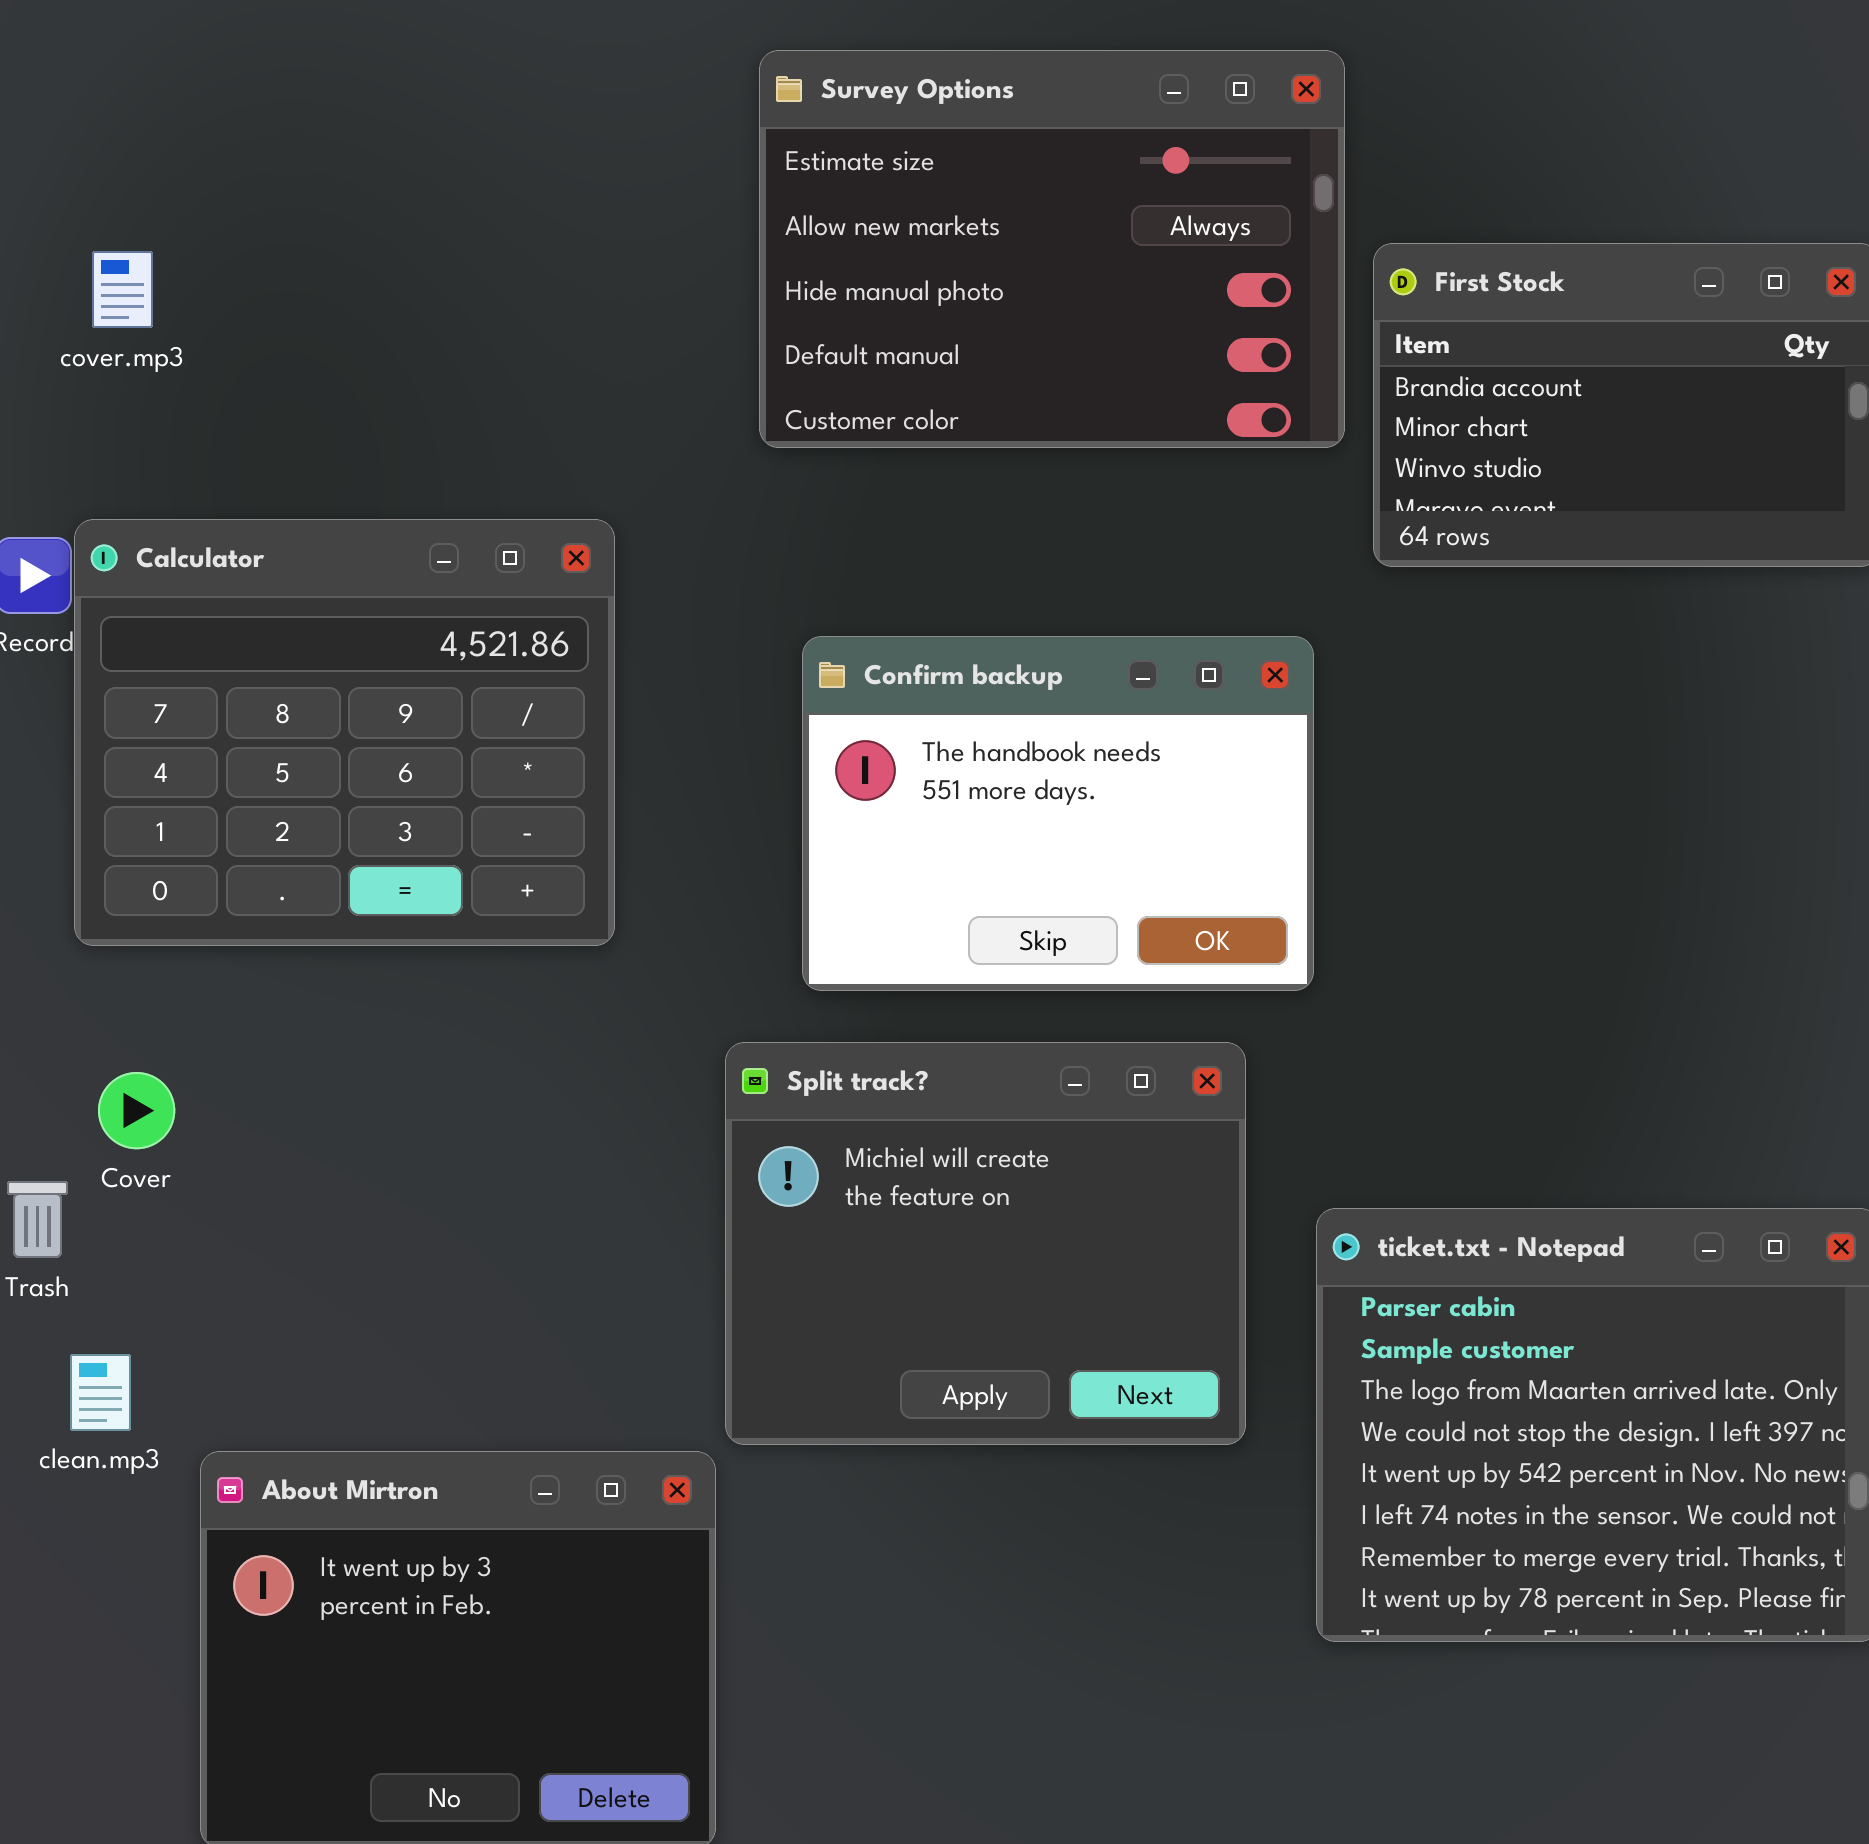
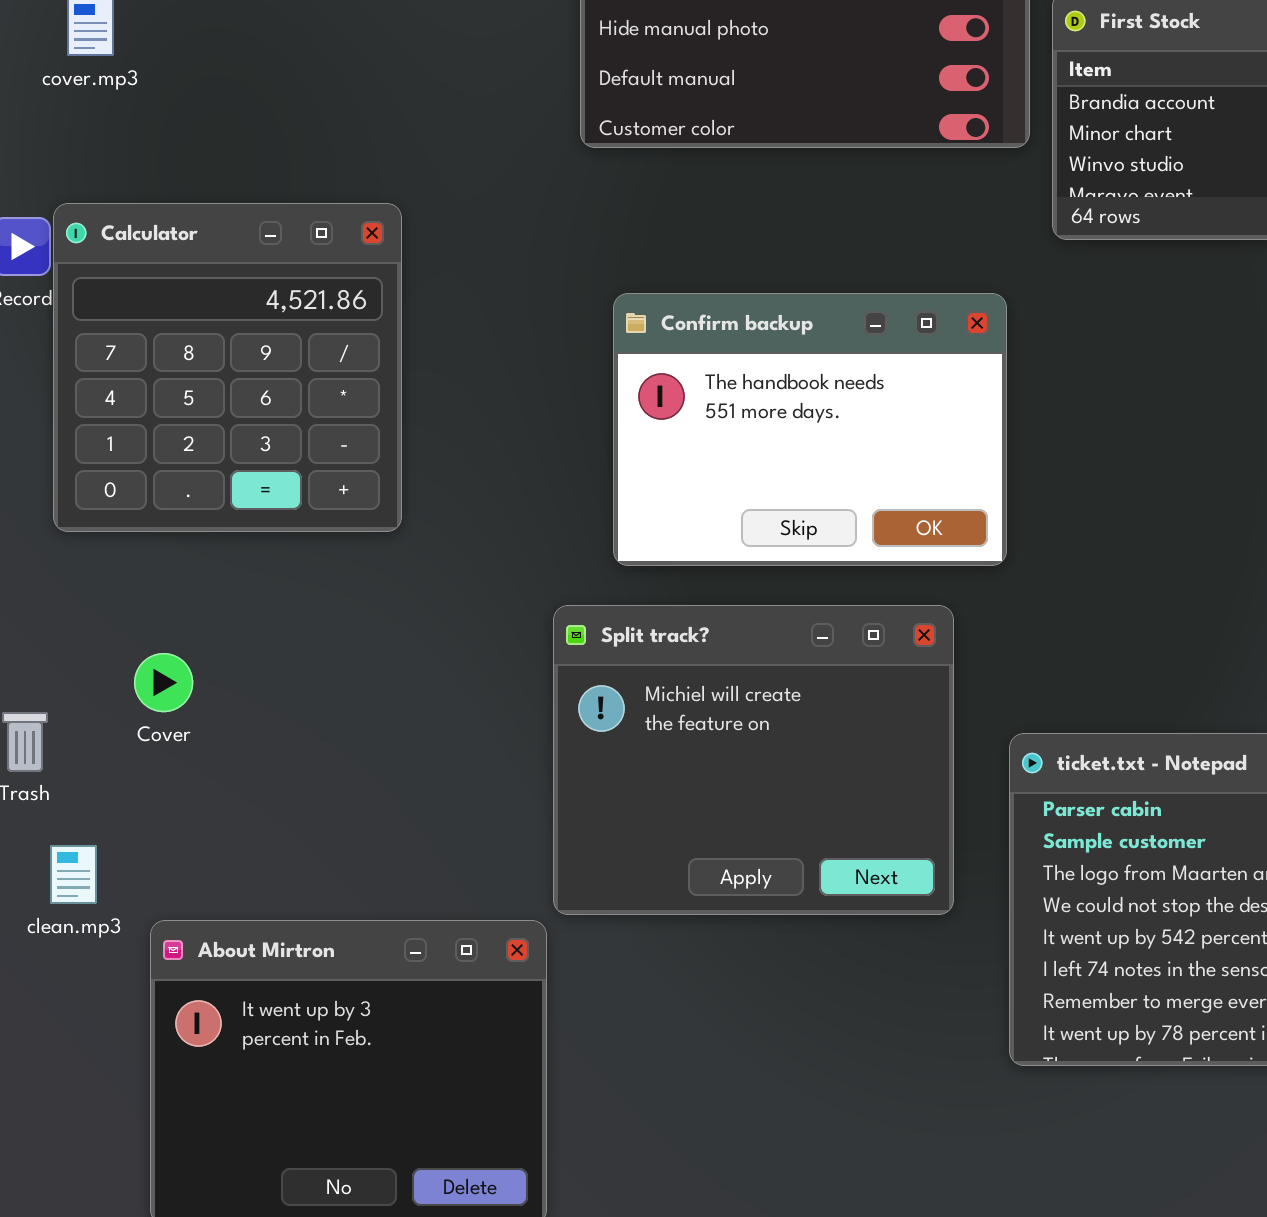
Calculator: [74,519,615,946] -> [53,203,402,532], resized
Cover: [98,1072,175,1149] -> [134,653,193,712], moved

